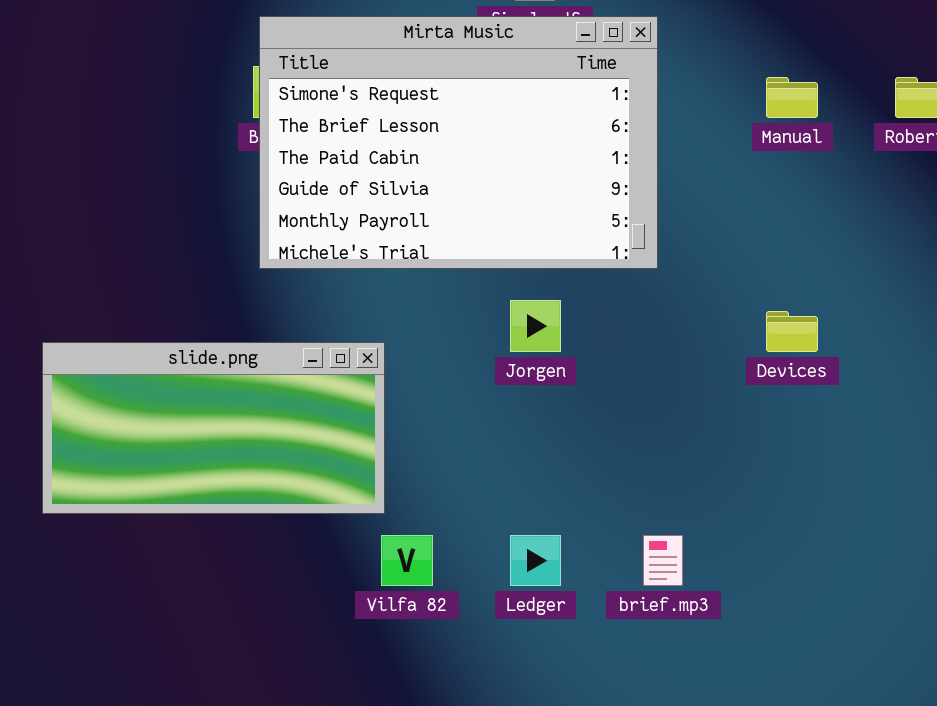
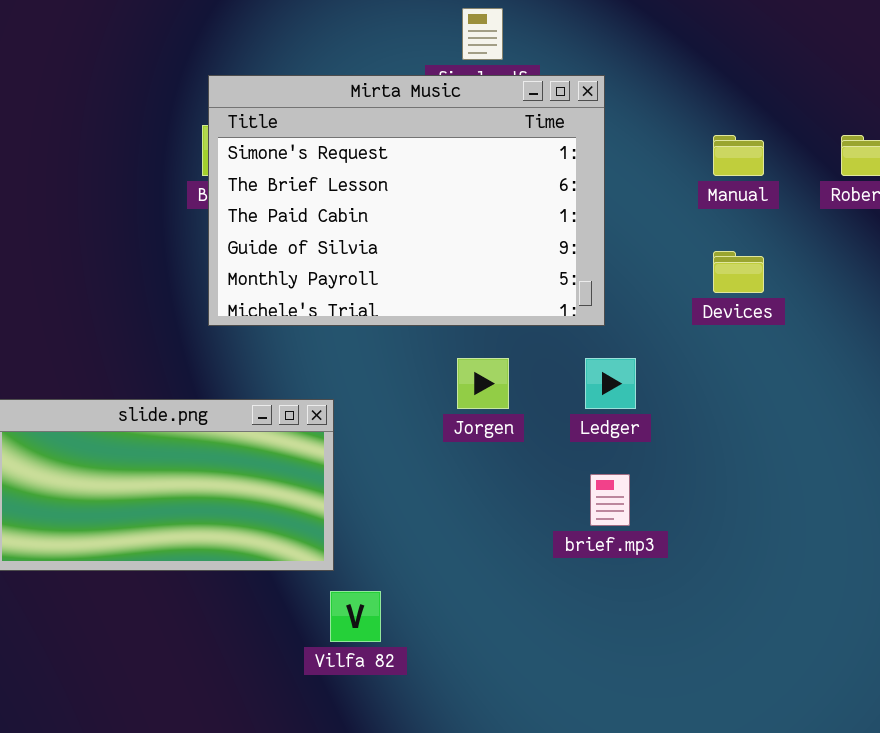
Devices: [766,311,818,352] -> [713,251,764,293], moved
Ledger: [510,535,561,586] -> [585,358,636,409], moved
brief.mp3: [643,535,683,586] -> [590,474,630,526], moved

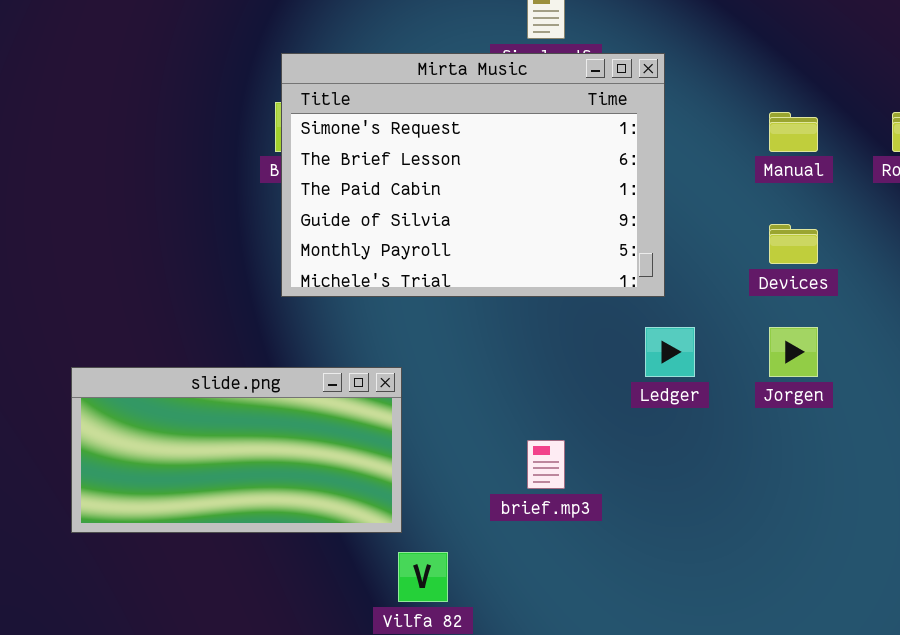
Jorgen: [457,358,509,409] -> [769,327,818,377], moved
brief.mp3: [590,474,630,526] -> [527,440,565,489], moved

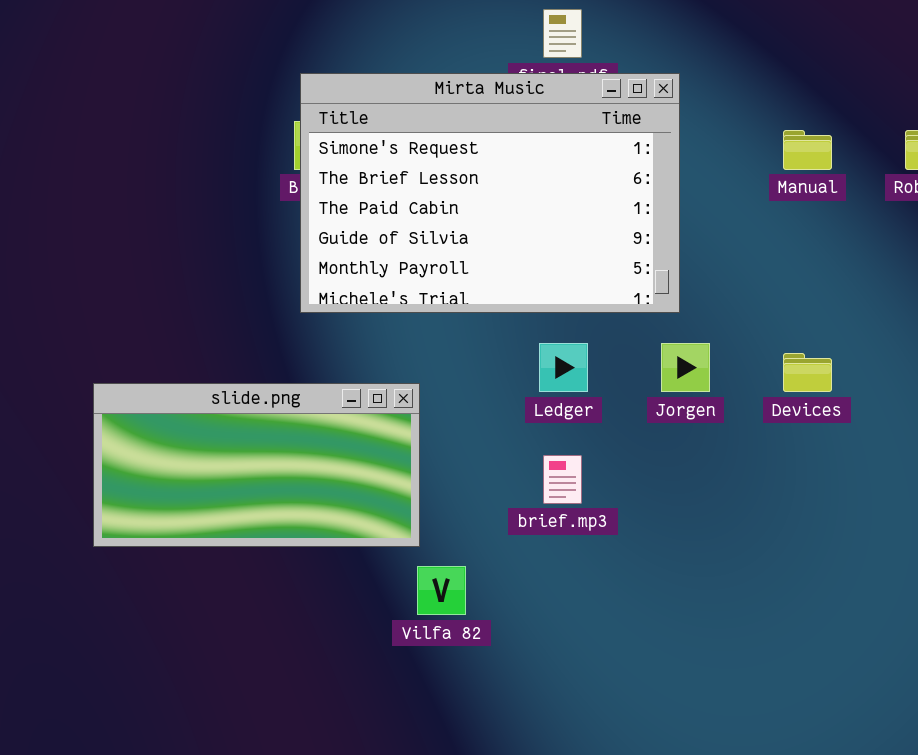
Devices: [769,224,818,264] -> [783,353,832,392], moved
Ledger: [645,327,695,377] -> [539,343,588,392], moved
Jorgen: [769,327,818,377] -> [661,343,710,392], moved

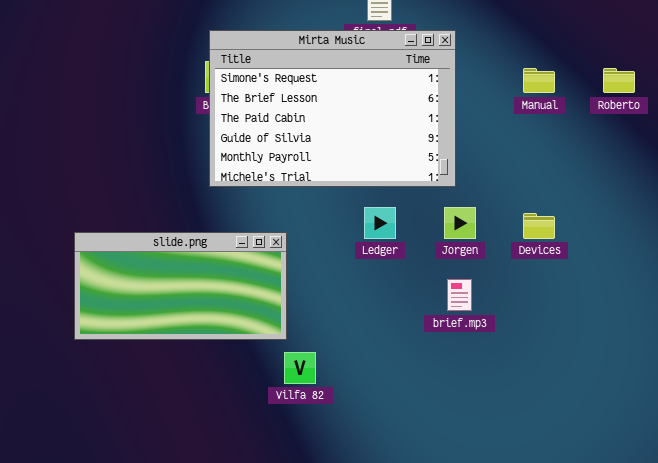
brief.mp3: [543,455,582,504] -> [447,279,472,311], moved

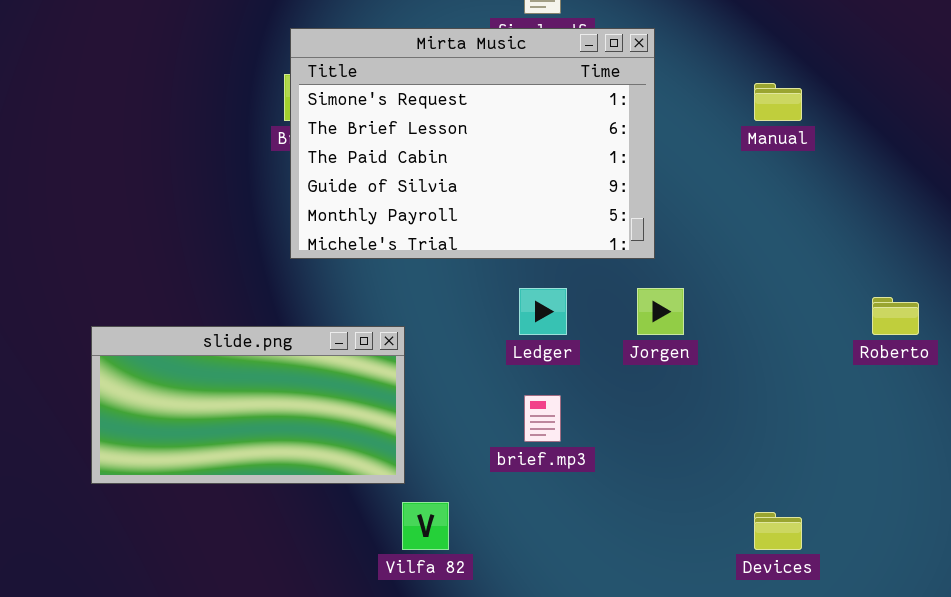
Roberto: [603,68,635,93] -> [872,297,919,335], moved
Devices: [523,213,555,239] -> [754,512,802,550], moved
brief.mp3: [447,279,472,311] -> [524,395,561,442], moved

